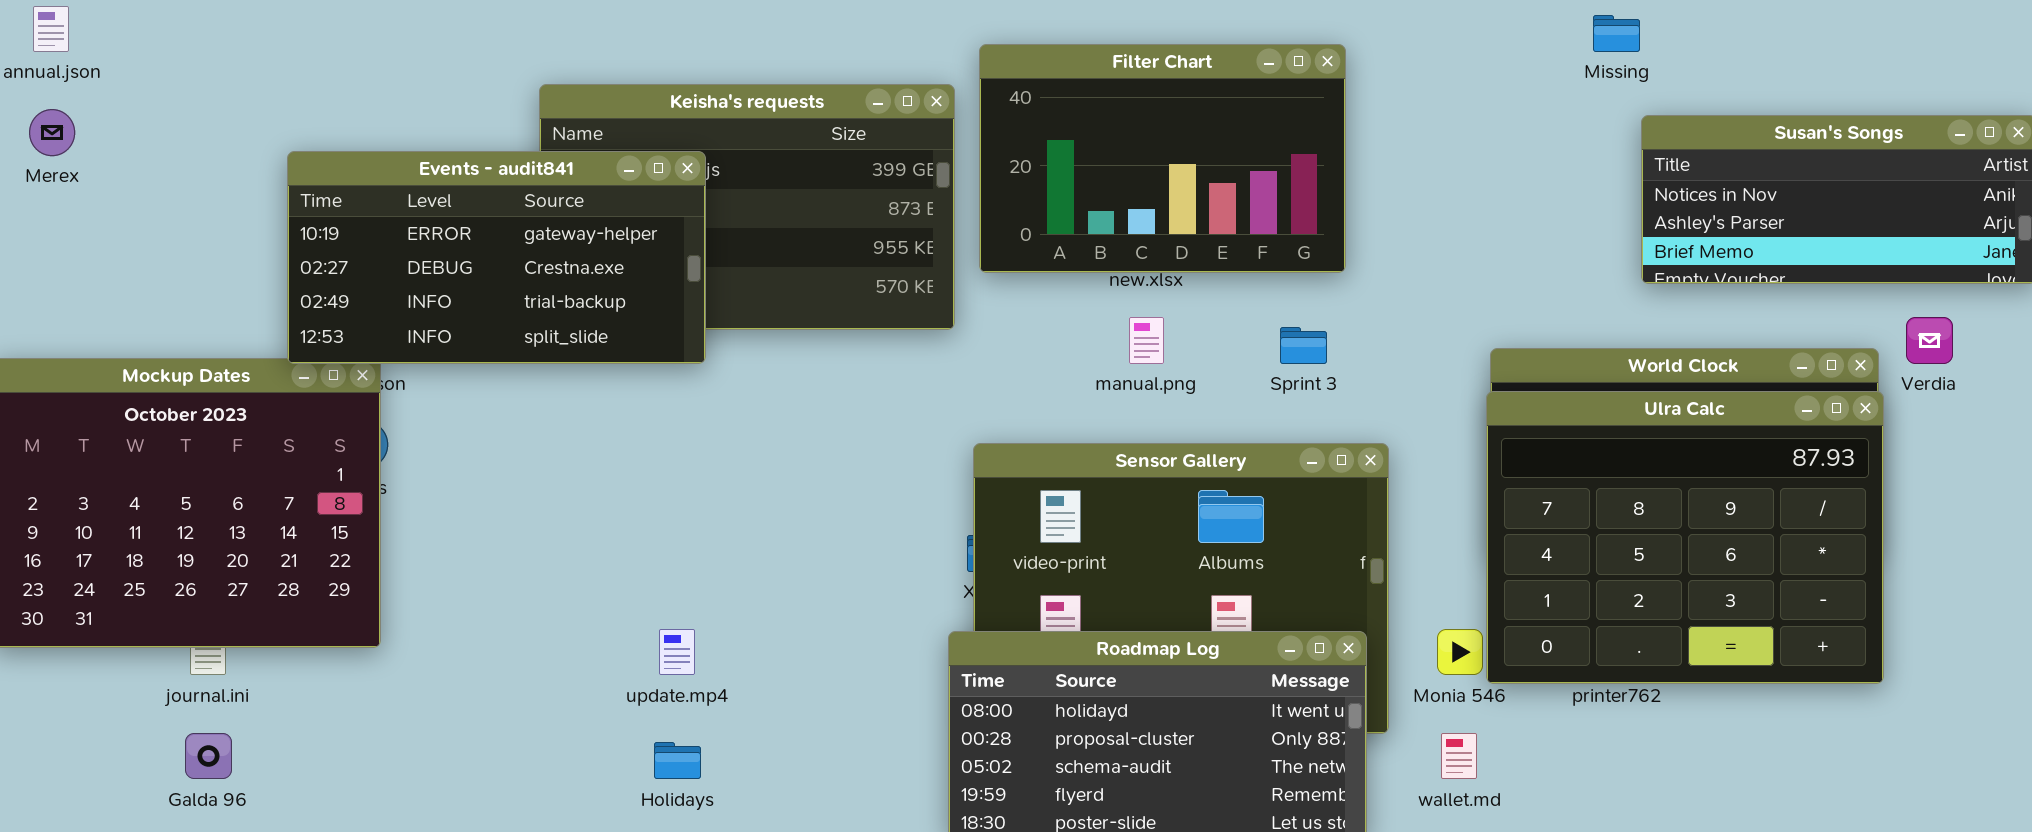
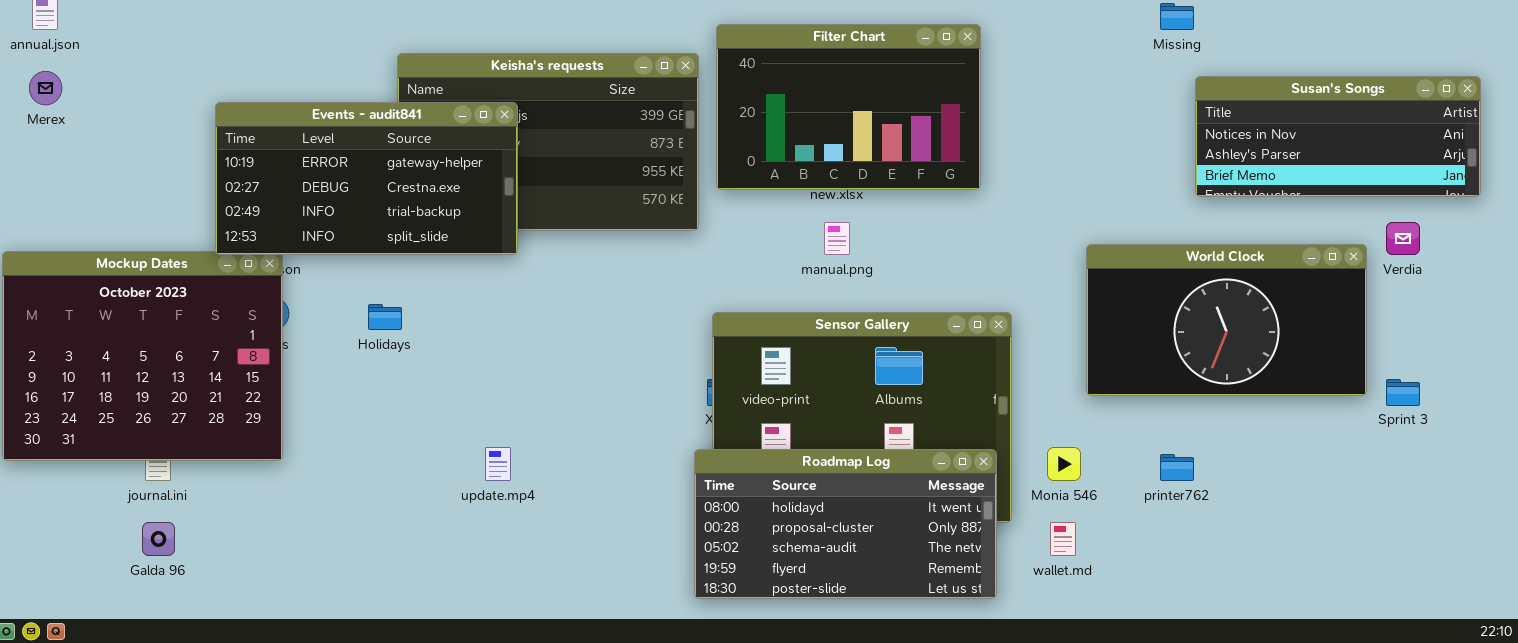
Sprint 3: [1280,327,1327,364] -> [1386,379,1420,406], moved
Ulra Calc: [1486,391,1884,684] -> none, closed
Holidays: [654,742,701,779] -> [368,304,402,330], moved

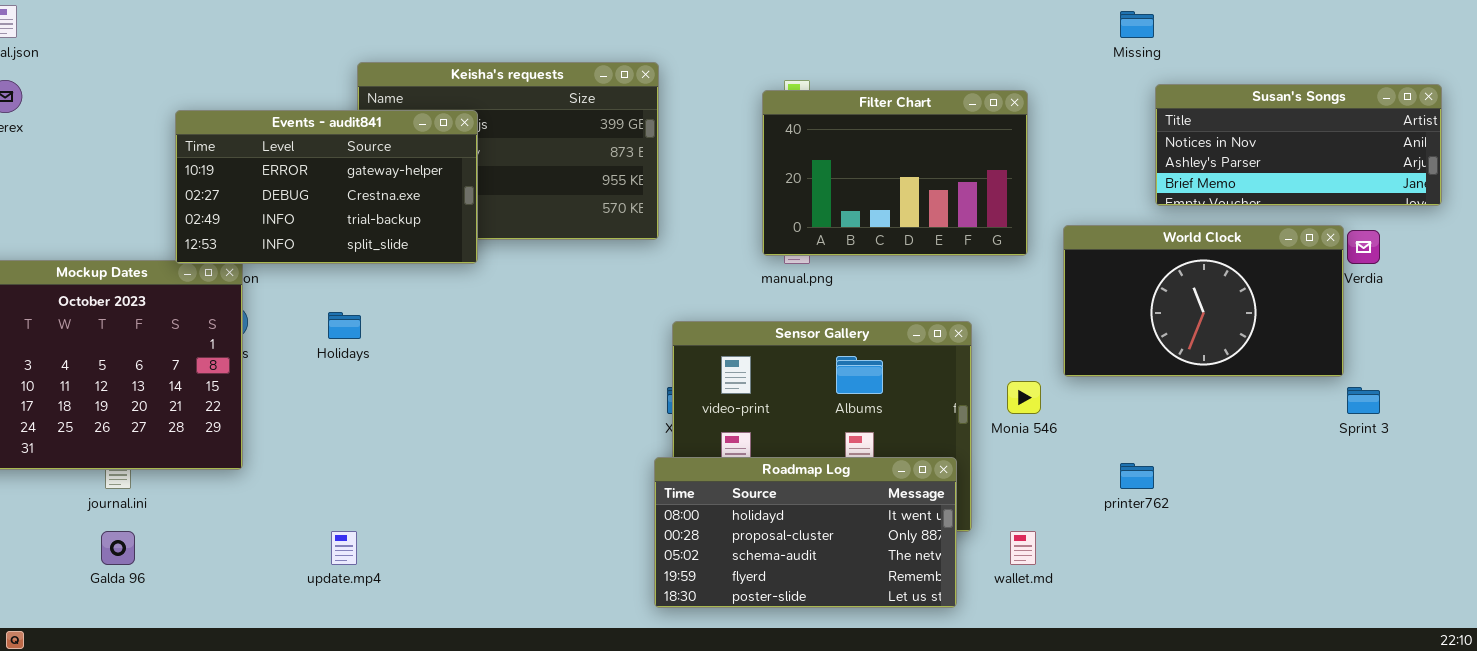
Filter Chart: [716,24,981,190] -> [762,90,1028,256], moved
World Clock: [1086,244,1367,396] -> [1063,225,1344,377], moved
update.mp4: [485,447,511,481] -> [331,531,357,565], moved
Monia 546: [1047,447,1081,481] -> [1007,381,1041,414], moved

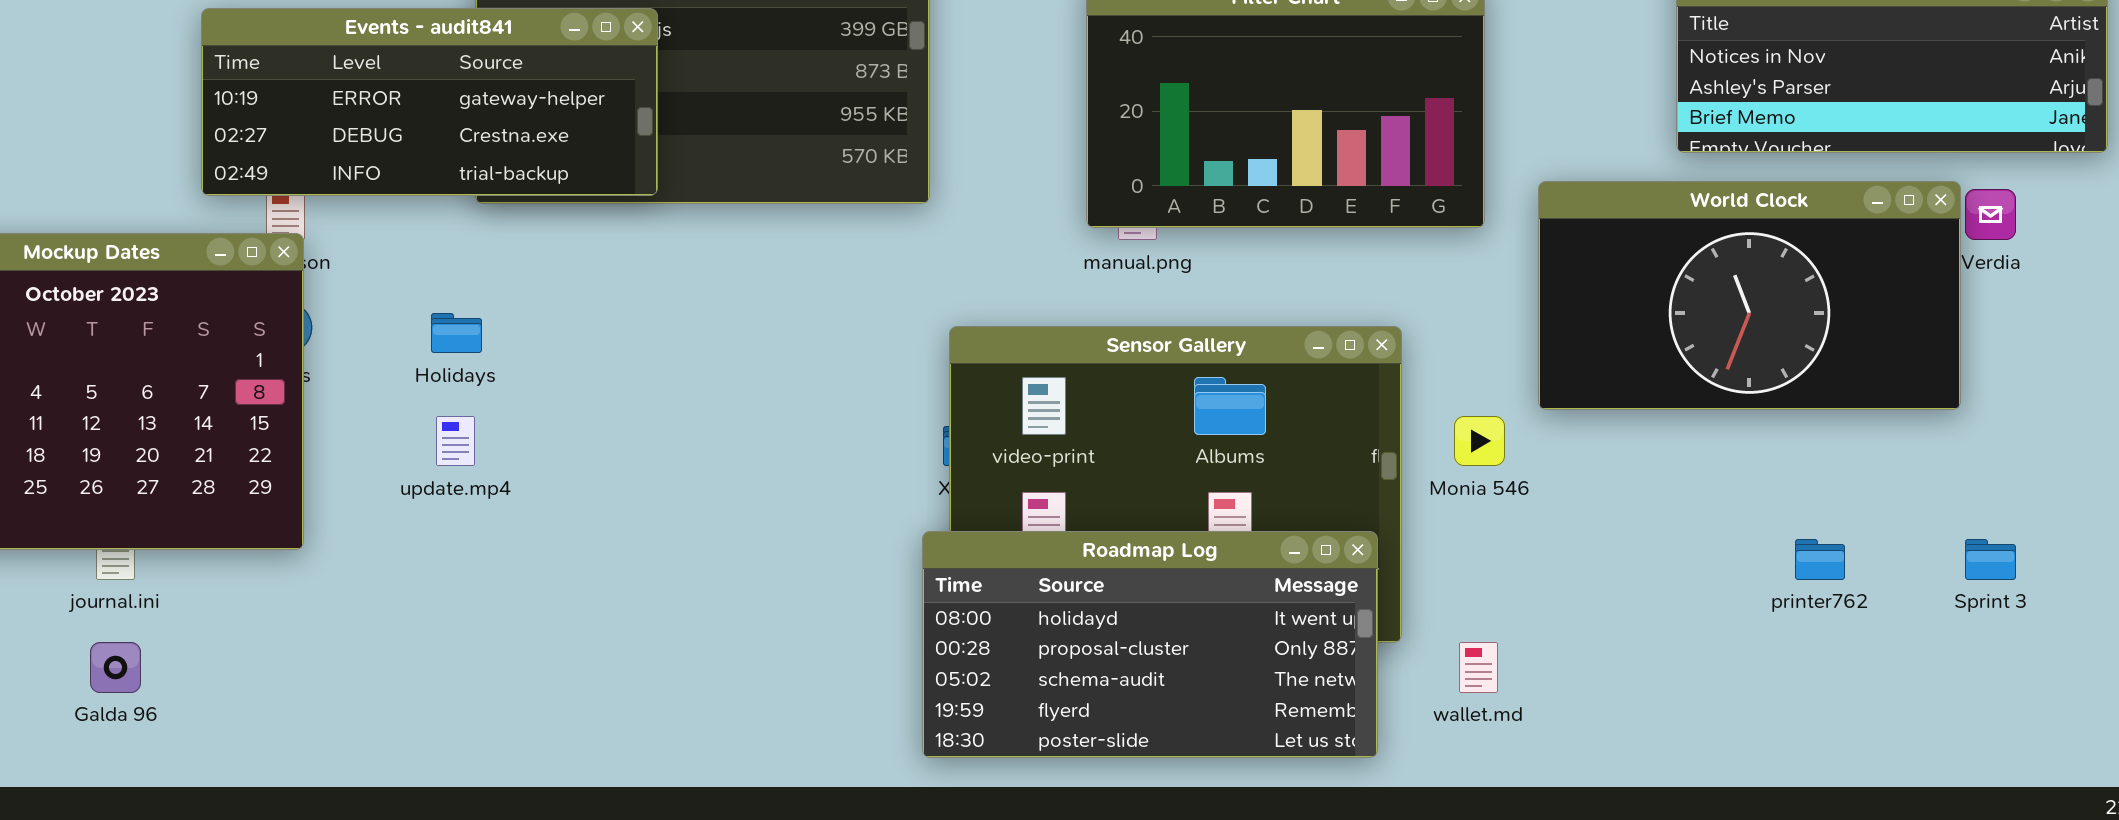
Events - audit841: [175,110,478,264] -> [201,8,658,196], resized
Sprint 3: [1347,387,1380,414] -> [1965,539,2016,580], moved
printer762: [1120,463,1154,489] -> [1795,539,1845,580], moved
update.mp4: [331,531,357,565] -> [436,416,475,466], moved

